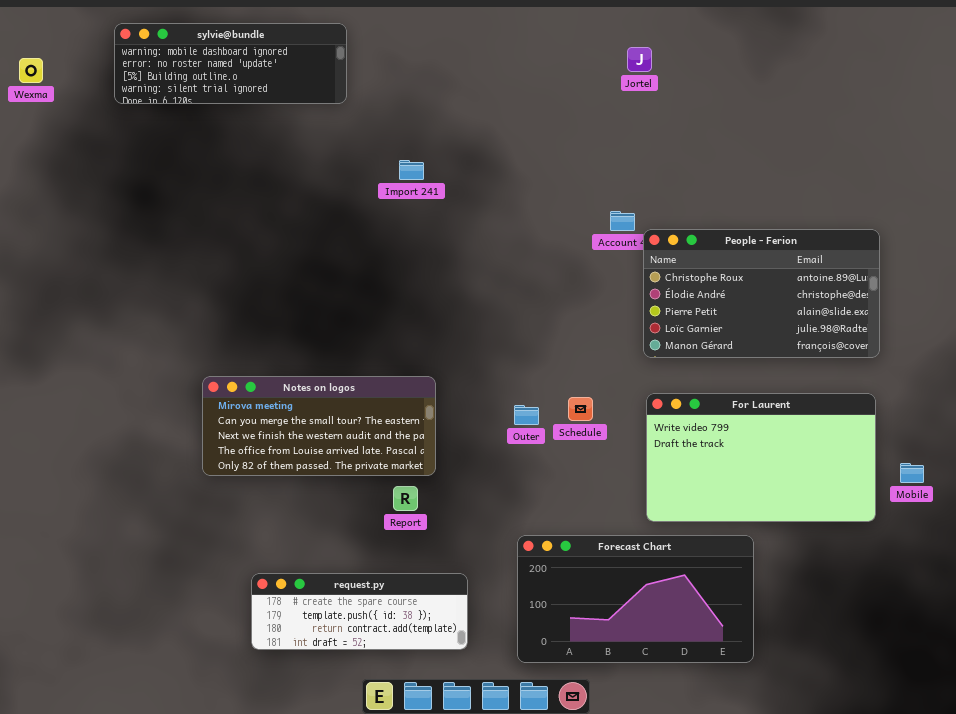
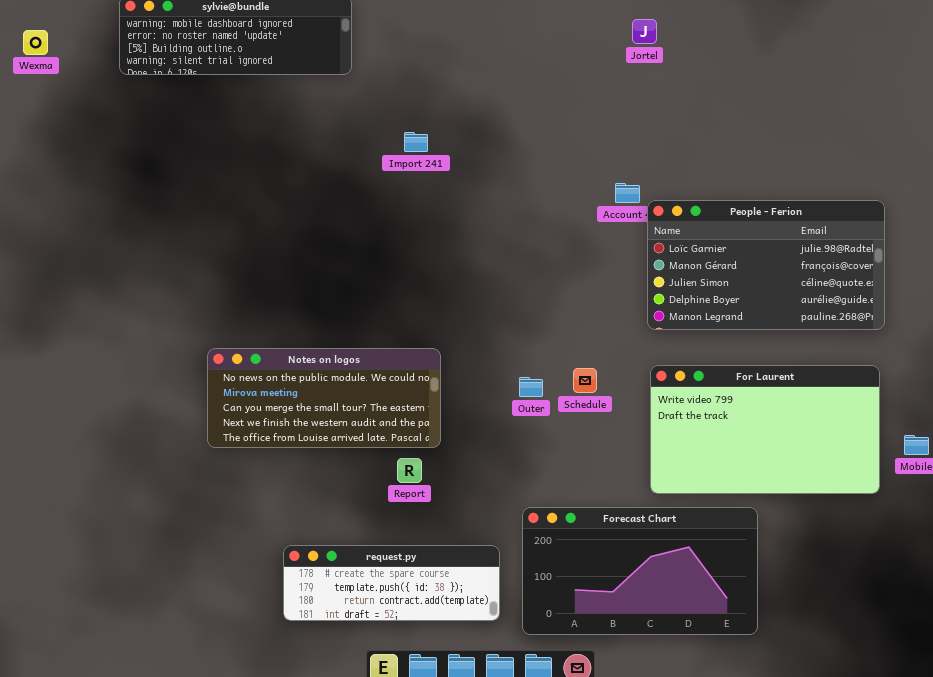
People - Ferion: [643,229,880,358] -> [647,200,885,330], scrolled down 3 rows
Notes on logos: [202,376,436,476] -> [207,348,441,448], scrolled up 1 row
request.py: [251,573,468,650] -> [283,545,500,621], moved

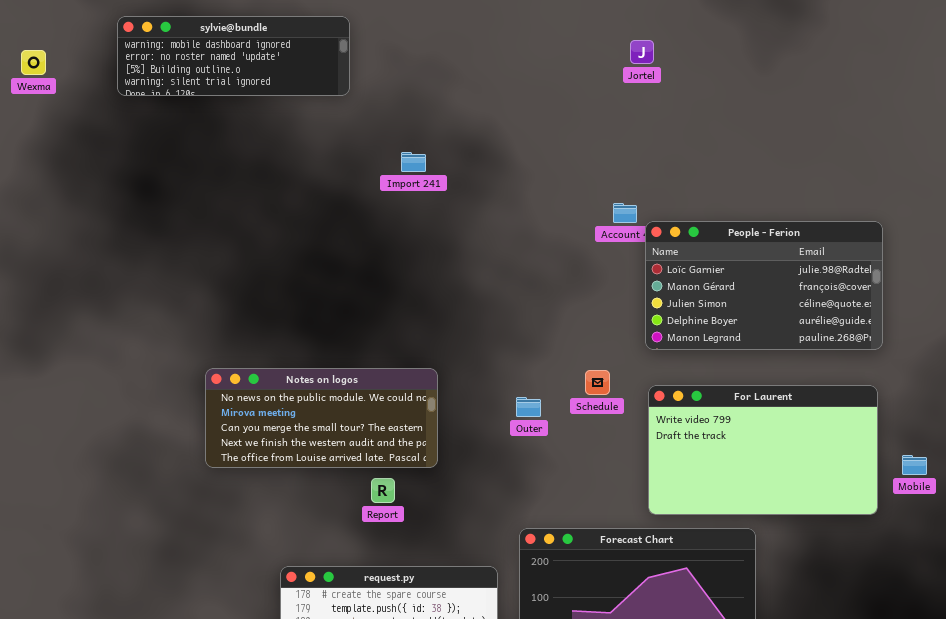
Schedule: [573,368,597,393] -> [585,370,610,395], moved
Report: [397,458,422,483] -> [371,478,395,503], moved

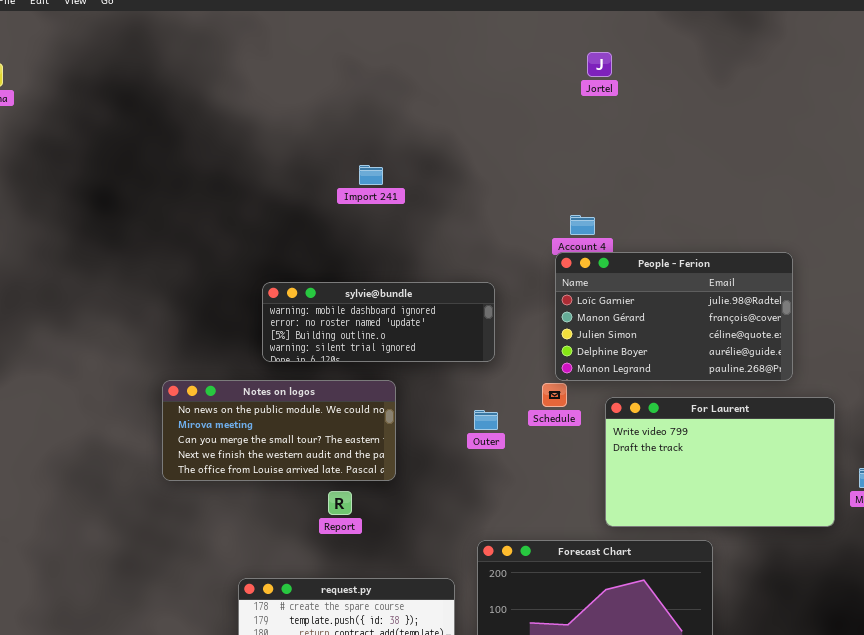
sylvie@bundle: [117,16,350,96] -> [262,282,495,362], moved
People - Ferion: [645,221,883,350] -> [555,252,793,381], moved

